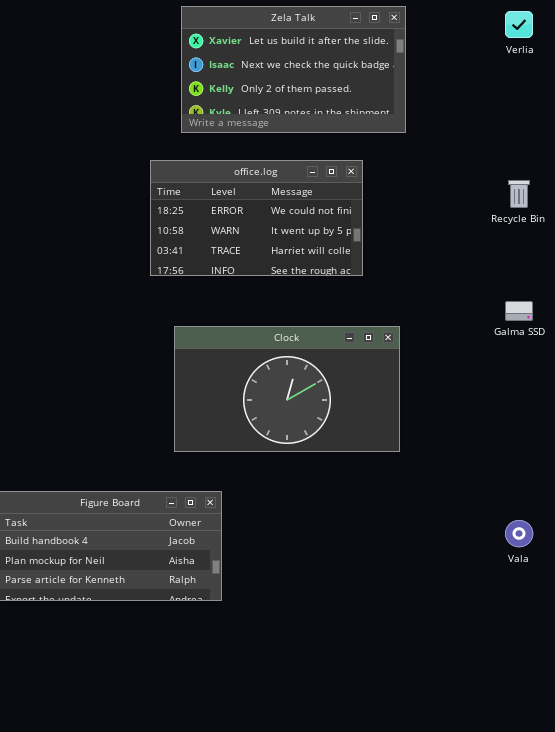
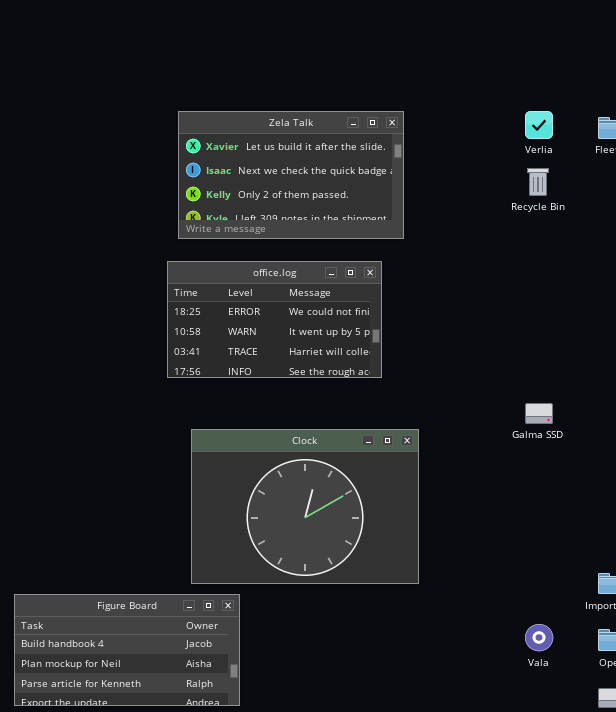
Zela Talk: [181,6,406,133] -> [178,111,404,239], moved
Recycle Bin: [508,180,530,208] -> [527,168,549,196], moved
Clock: [174,326,400,452] -> [191,429,419,584], resized

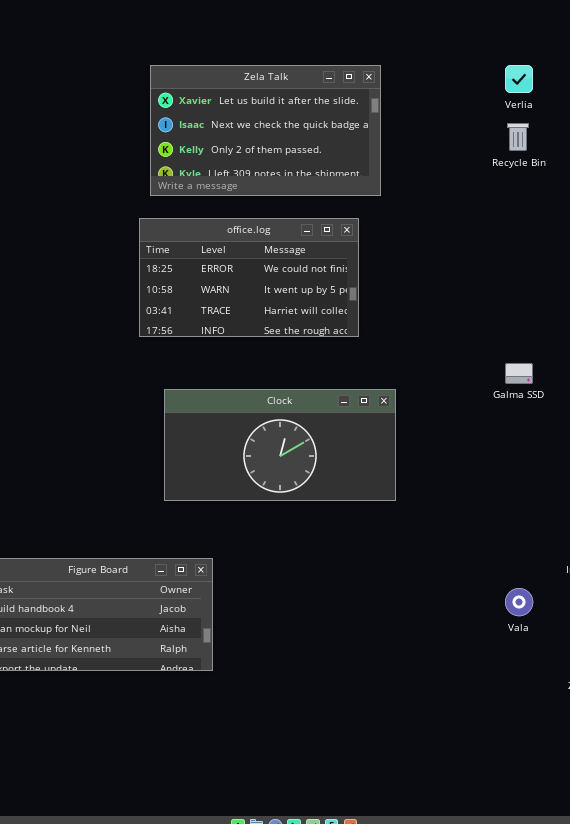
Clock: [191,429,419,584] -> [164,389,396,501], resized

